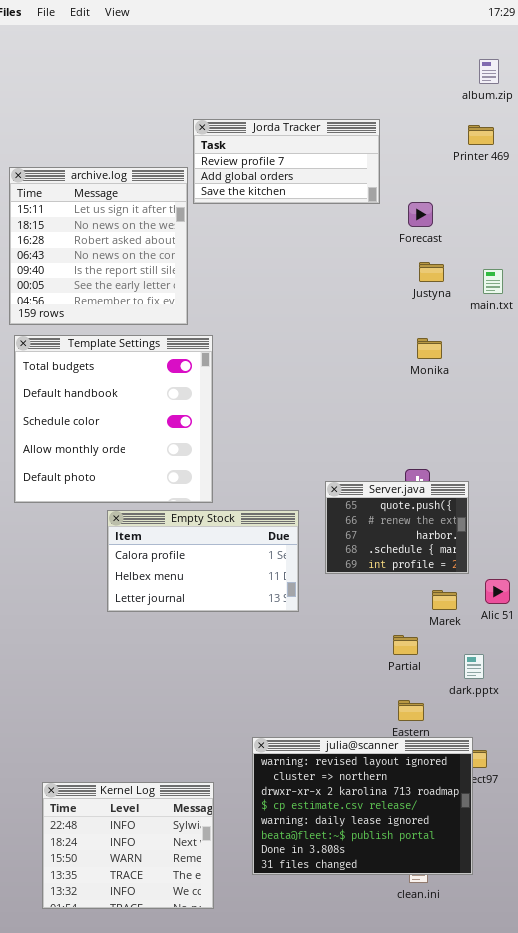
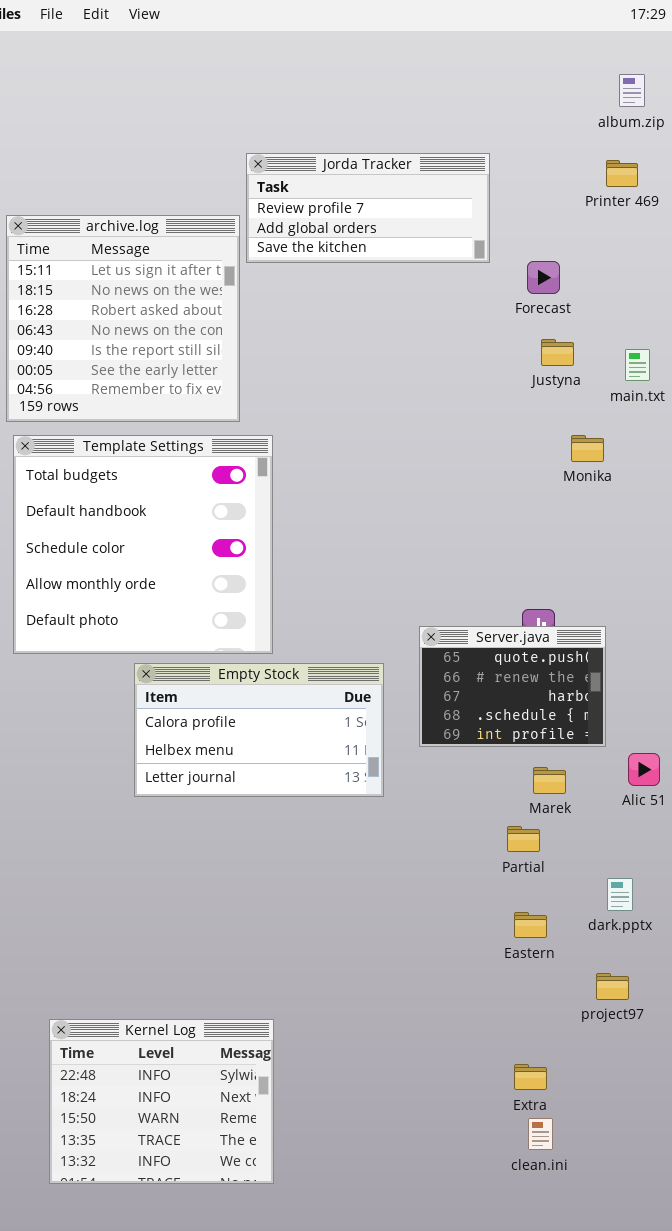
Monika: [417,338,442,359] -> [571,435,604,462], moved
Marek: [432,590,457,610] -> [533,767,566,794], moved
dark.pptx: [464,654,484,679] -> [607,878,633,911], moved
julia@scanner: [252,737,473,875] -> none, closed

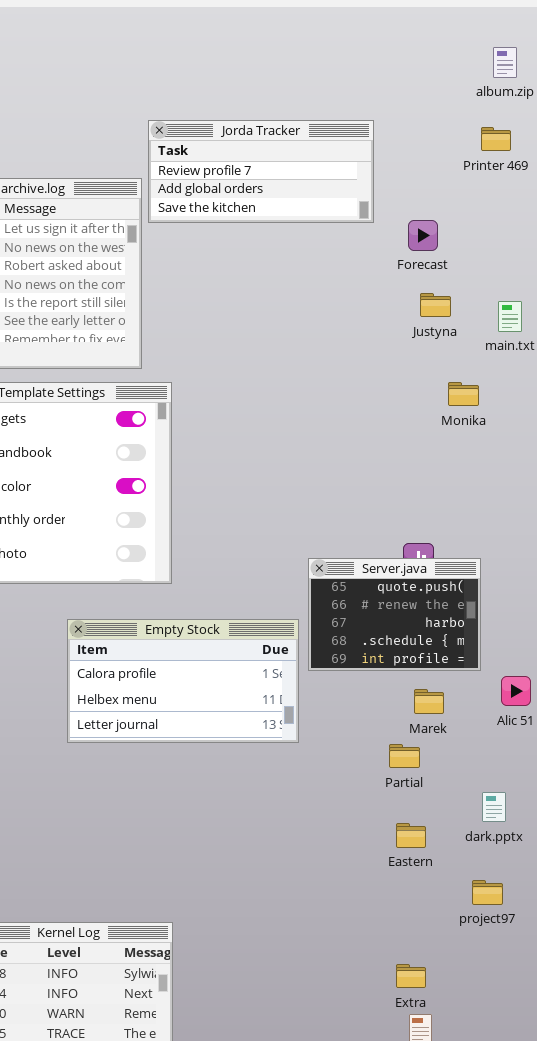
Empty Stock: [134,663,384,797] -> [67,619,299,743], moved

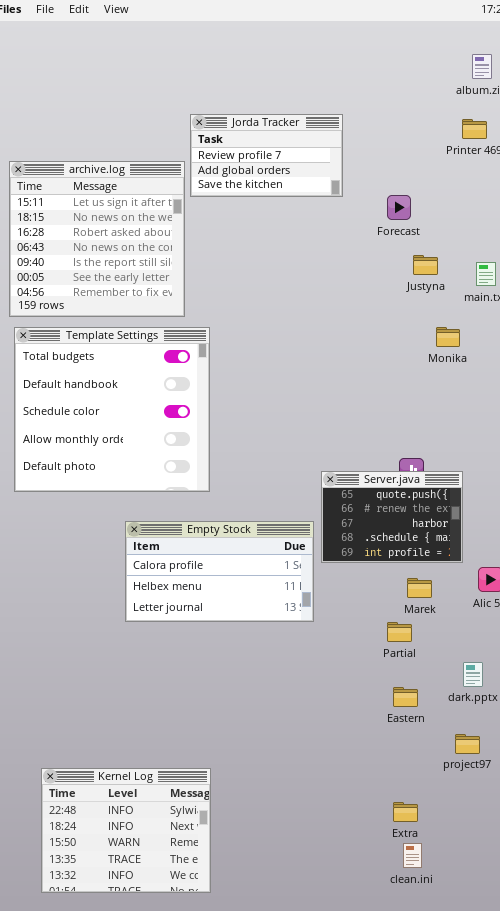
Jorda Tracker: [148,120,374,223] -> [190,114,343,197], resized
Forecast: [408,220,438,251] -> [387,195,411,220], moved

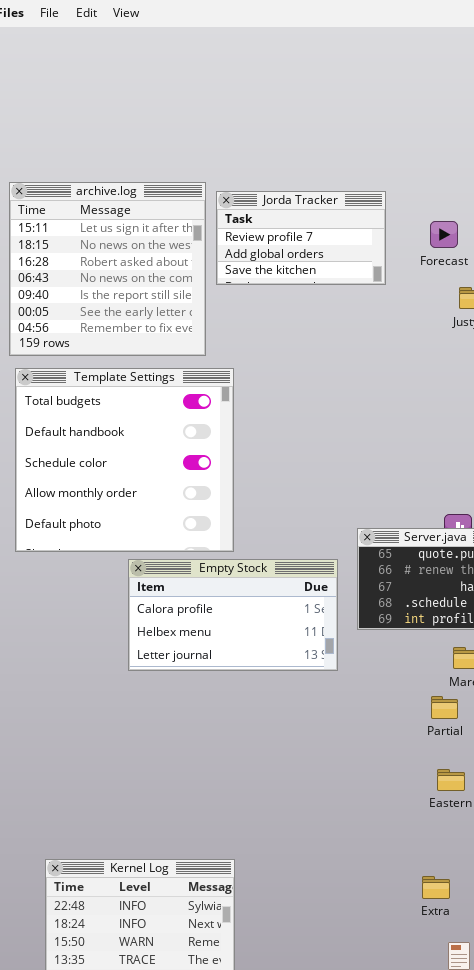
Jorda Tracker: [190,114,343,197] -> [216,191,386,285], moved
Empty Stock: [125,521,314,622] -> [128,559,338,671], moved
Extra: [393,802,418,822] -> [422,876,450,899], moved

